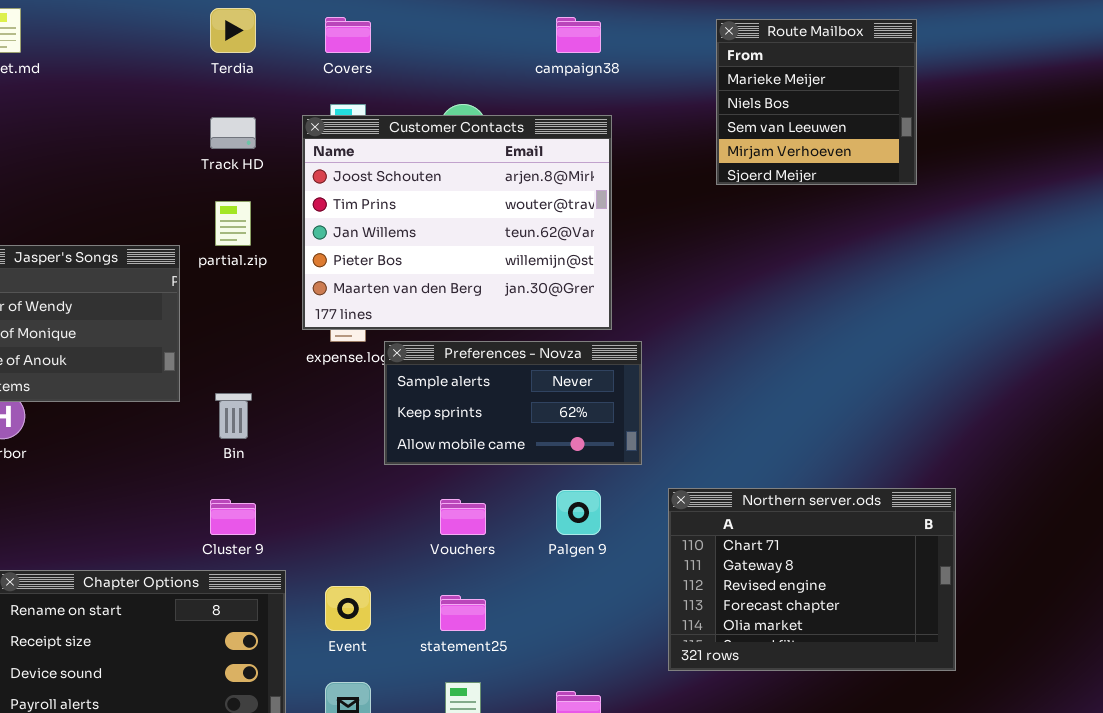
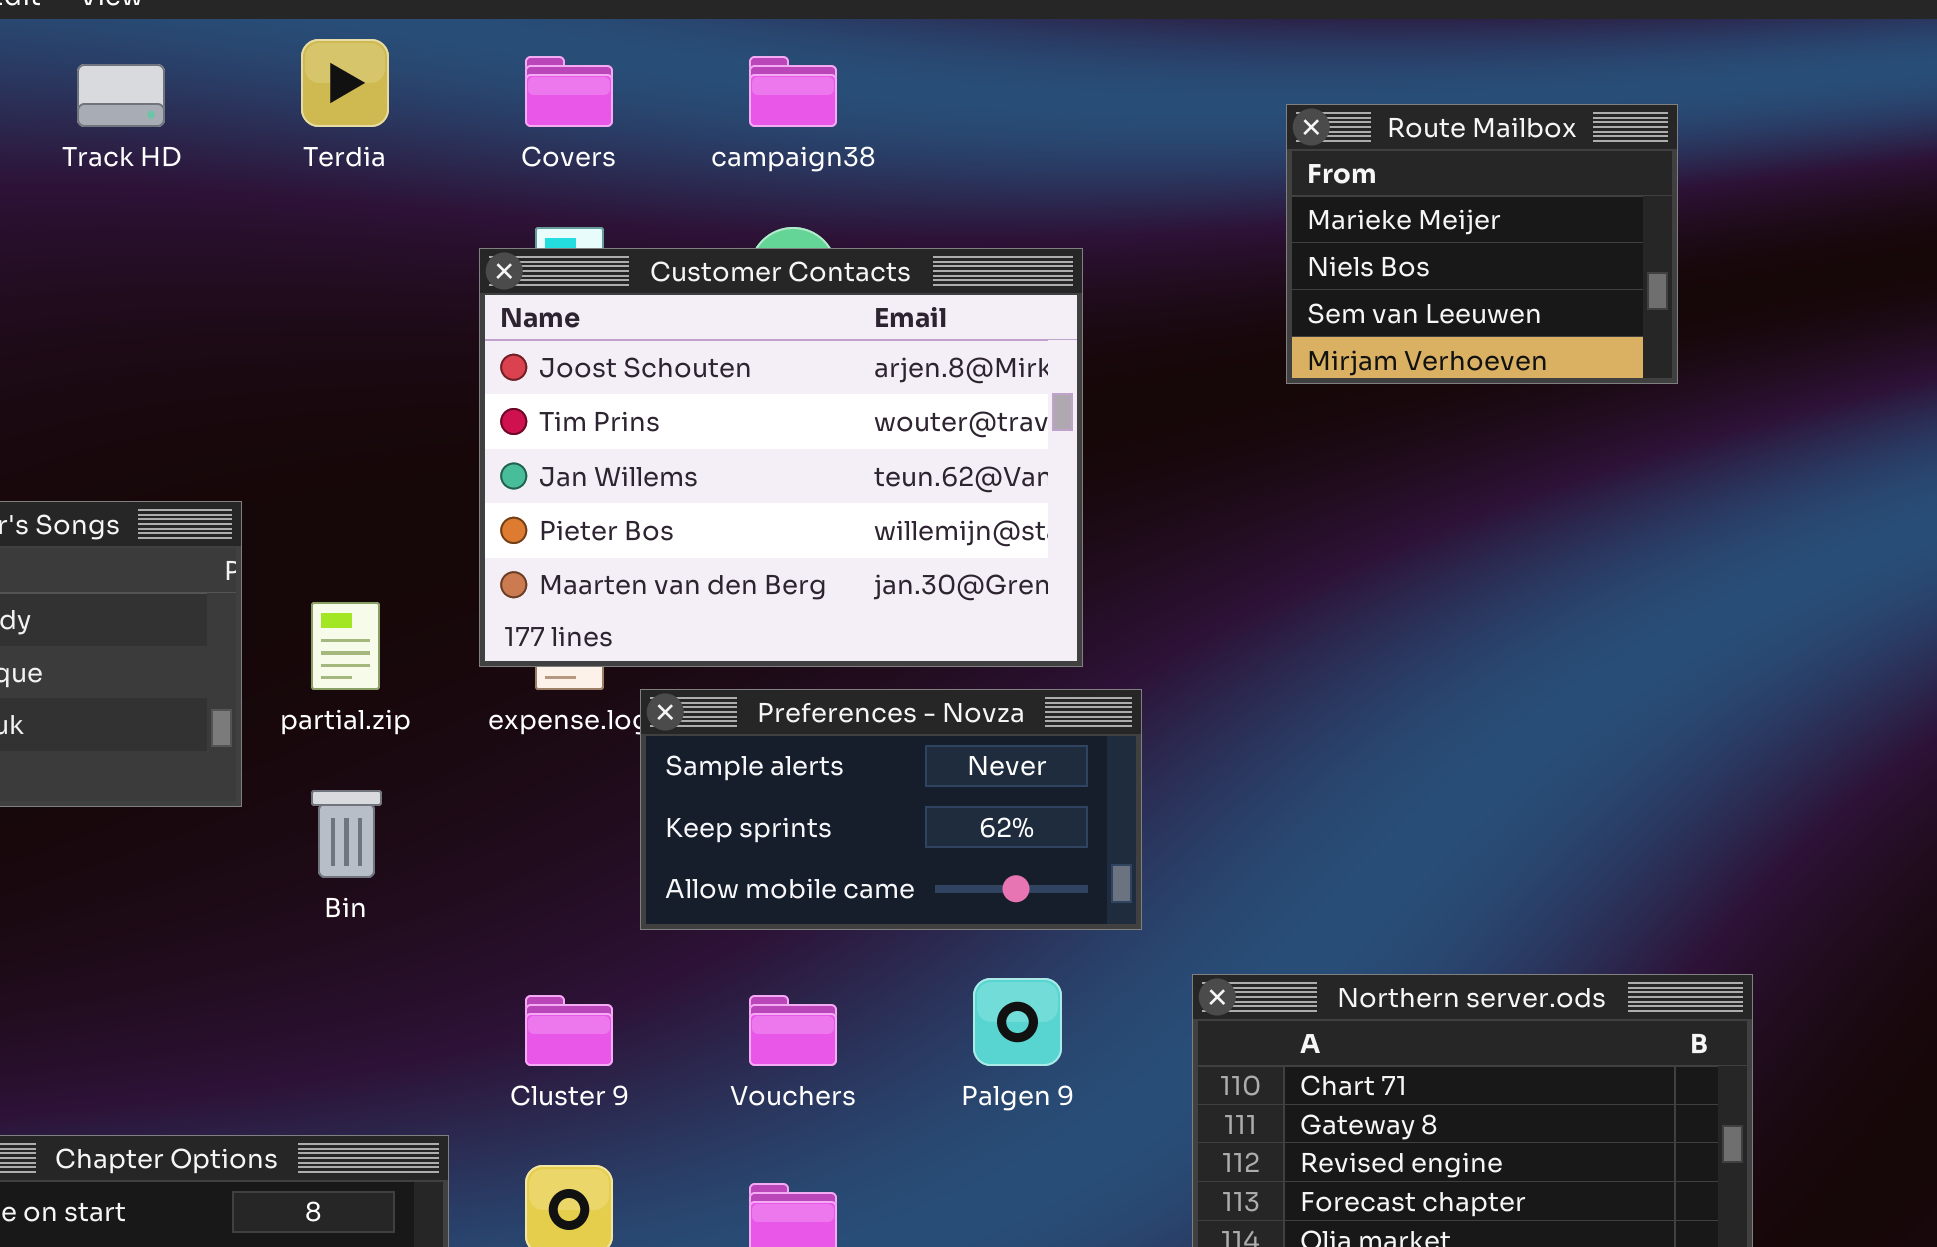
campaign38: [556,17,601,53] -> [749,56,837,127], moved
Route Mailbox: [716,19,917,185] -> [1286,104,1678,384], resized
Track HD: [210,117,256,149] -> [77,64,165,127], moved
partial.zip: [215,201,251,246] -> [311,602,380,690], moved
Cluster 9: [210,499,256,535] -> [525,995,613,1066], moved

